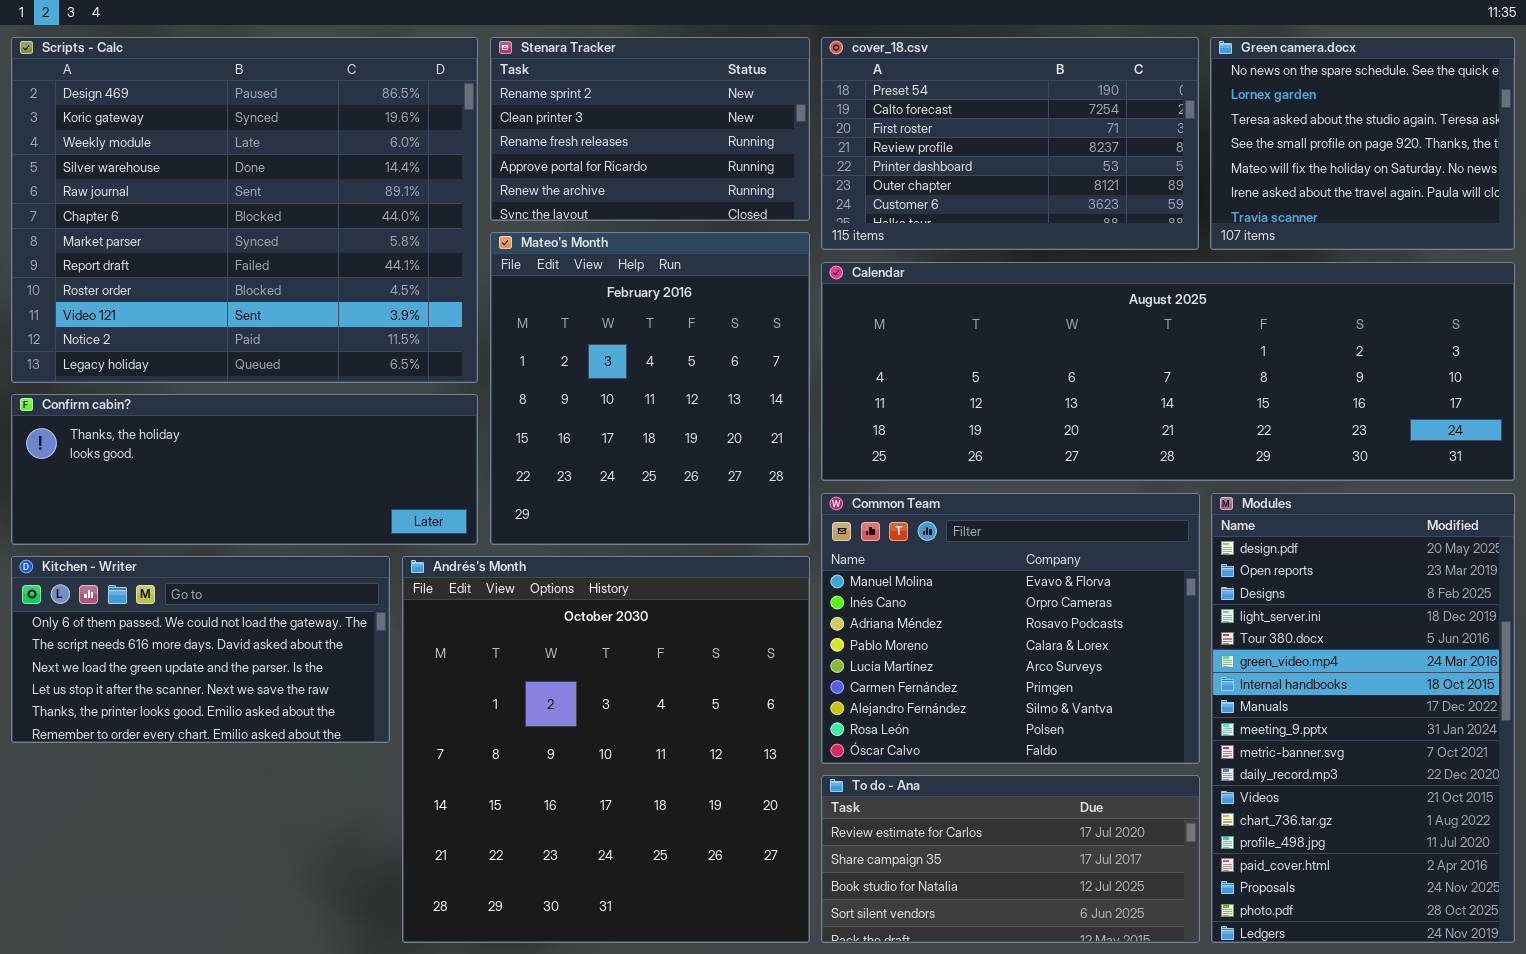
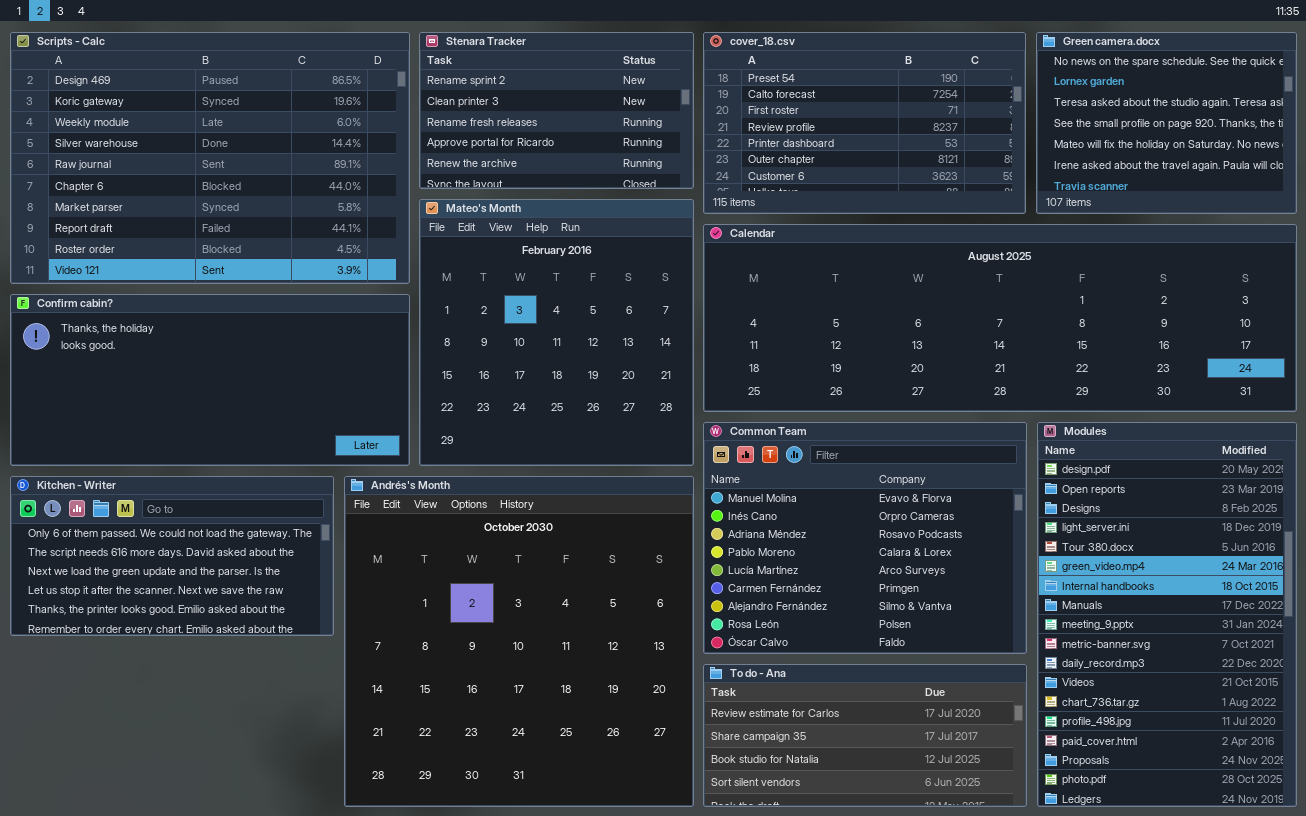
Scripts - Calc: [11,37,478,383] -> [10,32,410,284], resized
Confirm cabin?: [11,394,478,545] -> [10,294,410,466], resized

